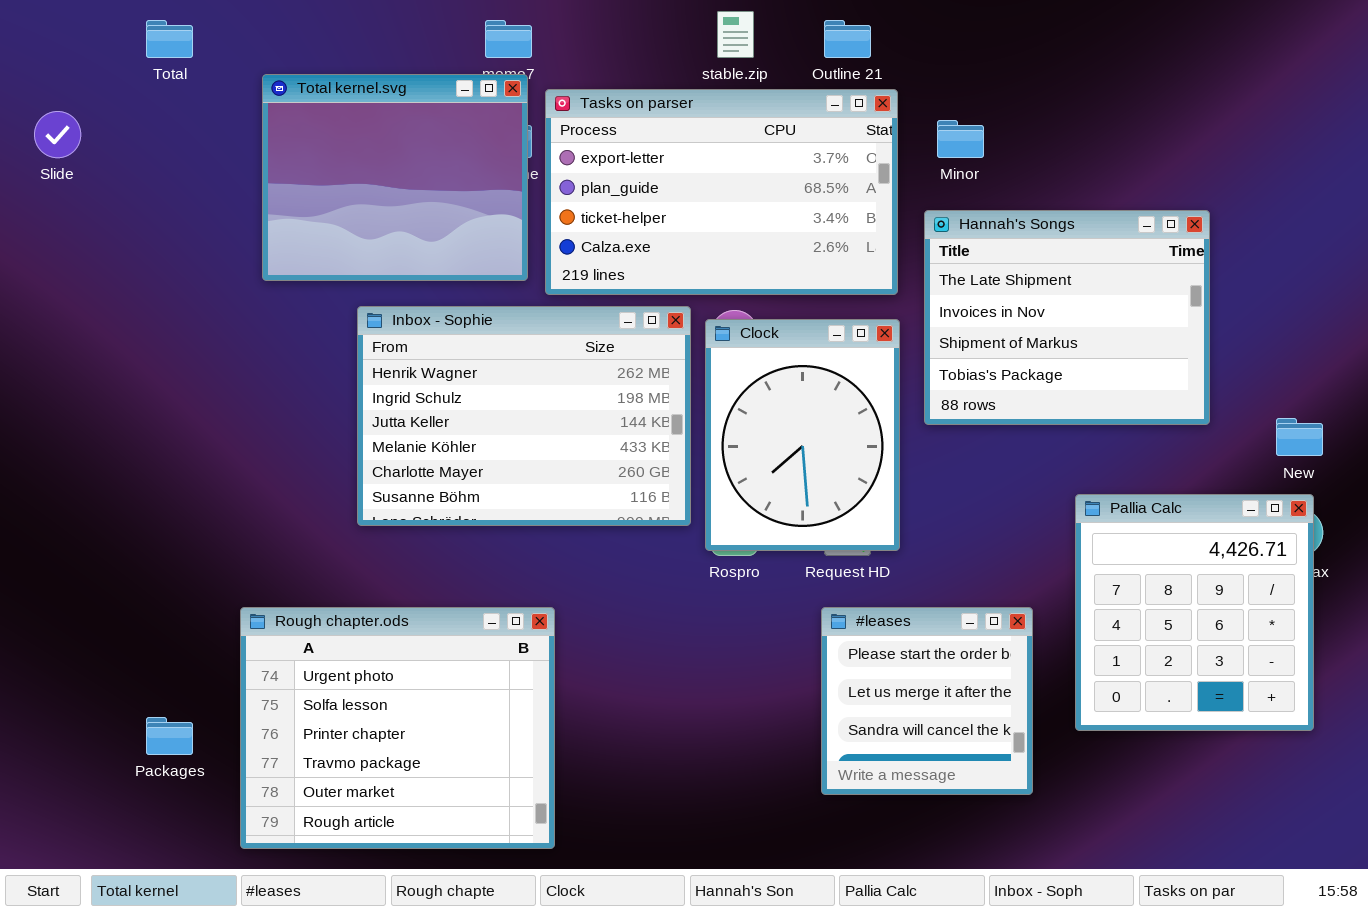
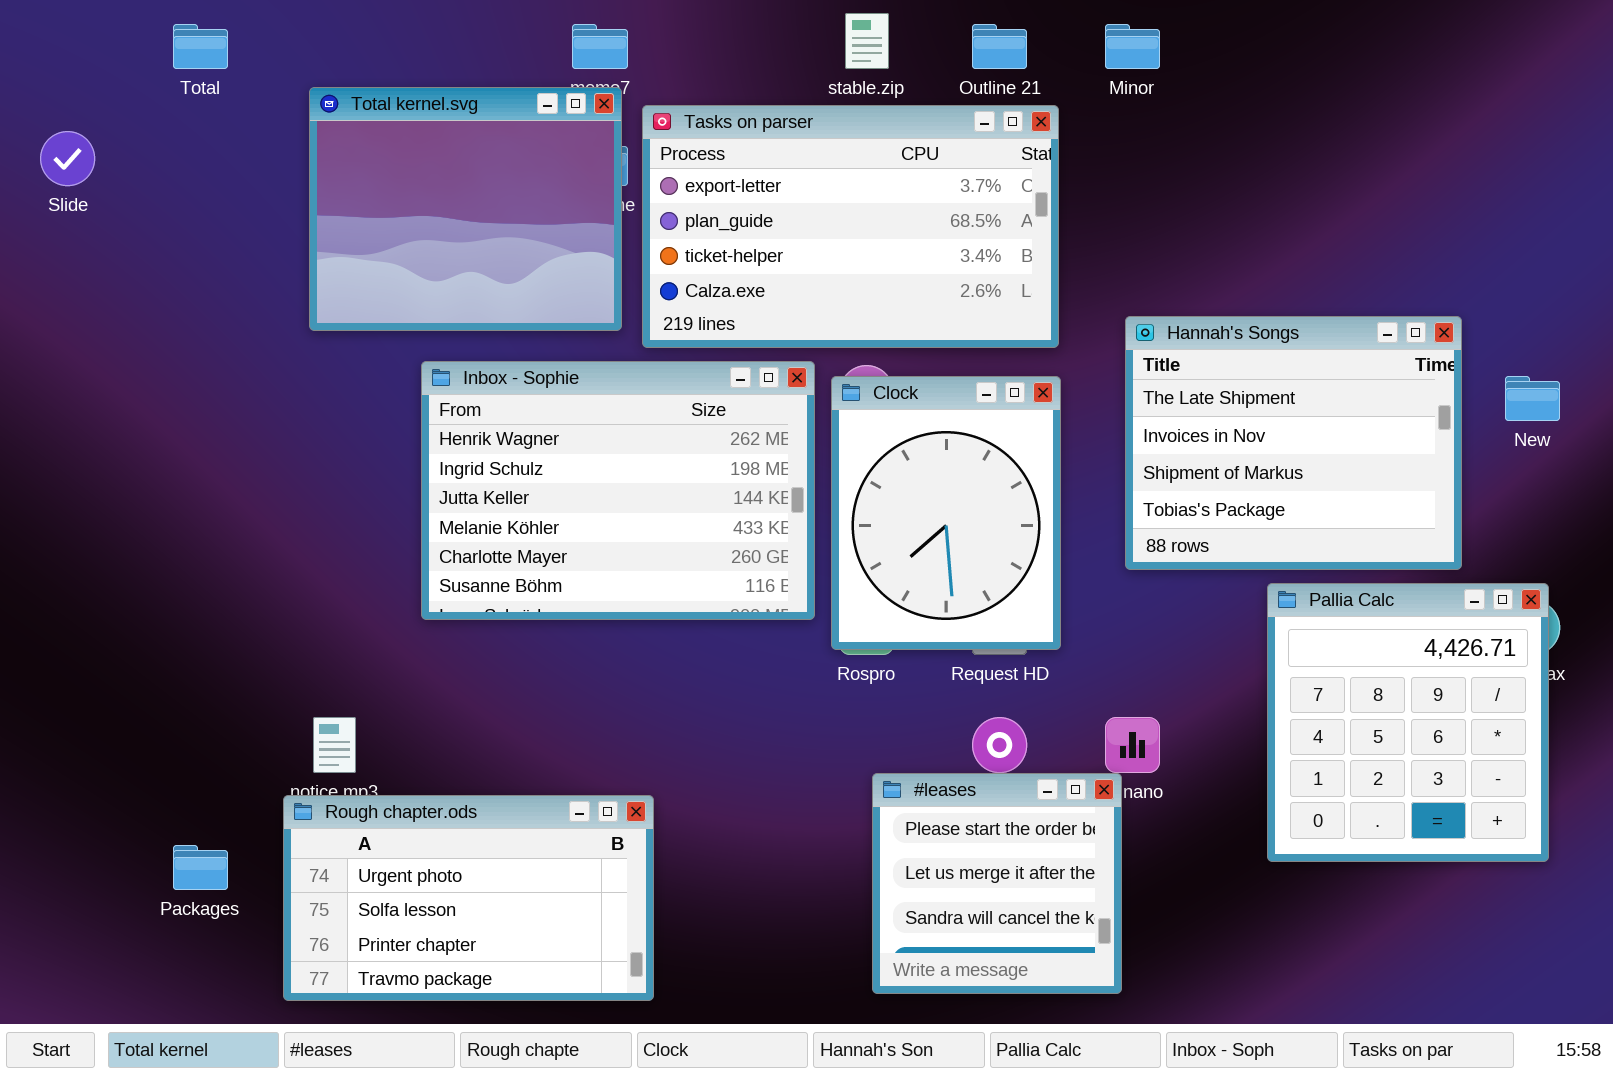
Minor: [937,120,984,158] -> [1105,24,1160,69], moved
Hannah's Songs: [924,210,1210,425] -> [1125,316,1462,570], moved
New: [1276,418,1323,456] -> [1505,376,1560,421], moved
Rough chapter.ods: [240,607,555,849] -> [283,795,654,1001], resized
#leases: [821,607,1033,795] -> [872,773,1122,994], moved

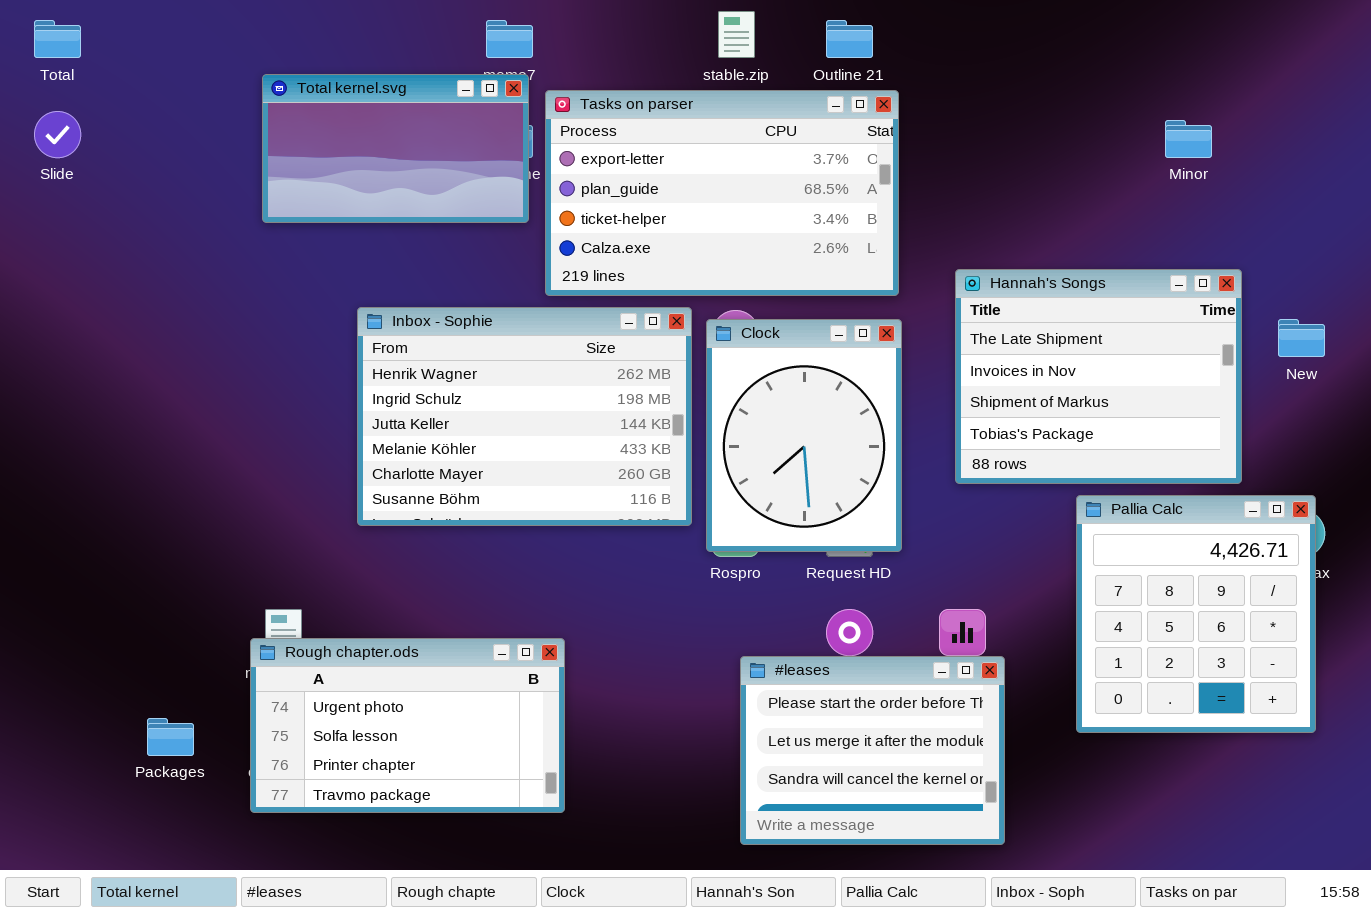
Total: [173,24,228,69] -> [34,20,81,58], moved
Minor: [1105,24,1160,69] -> [1165,120,1212,158], moved
Total kernel.svg: [309,87,622,331] -> [262,74,529,223], resized
#leases: [872,773,1122,994] -> [740,656,1005,845], resized
Rough chapter.ods: [283,795,654,1001] -> [250,638,565,813], moved

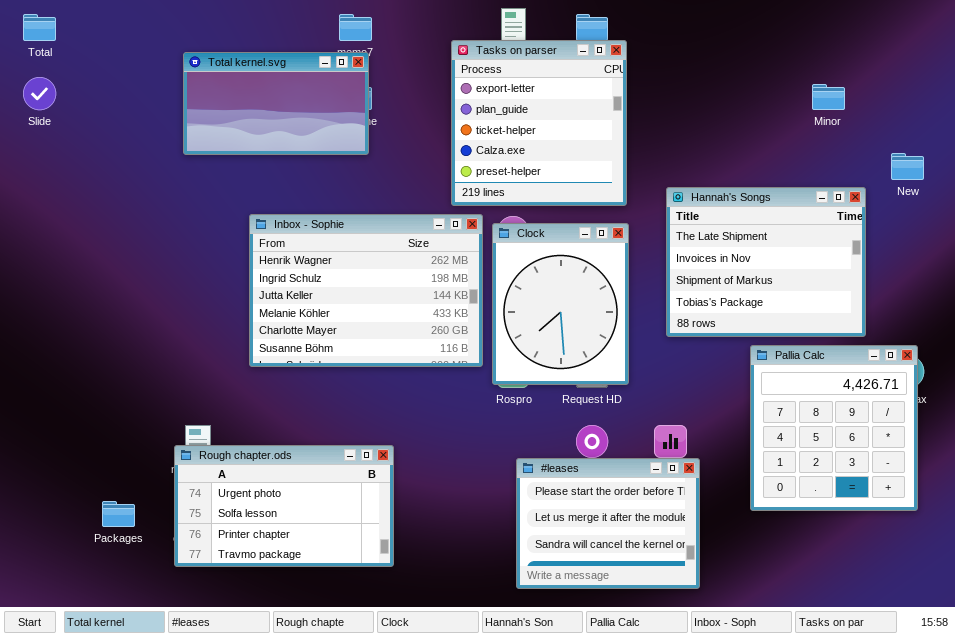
Tasks on parser: [545,90,899,296] -> [451,40,627,206], resized
New: [1278,319,1325,357] -> [891,153,924,180], moved

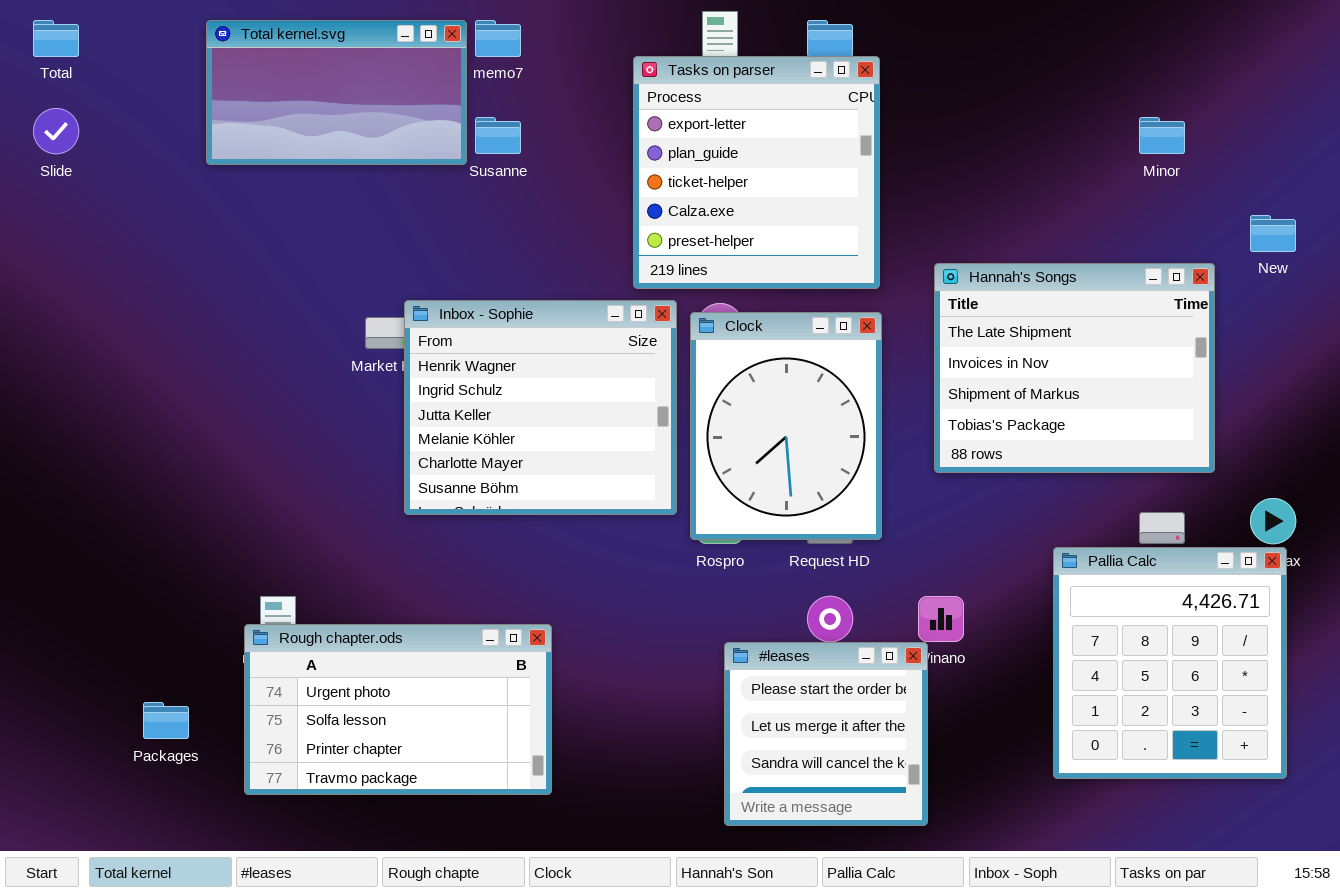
Total kernel.svg: [183,52,369,155] -> [206,20,467,165], moved
Inbox - Sophie: [249,214,483,367] -> [404,300,677,515], resized
Pallia Calc: [750,345,918,511] -> [1053,547,1287,779], moved
#leases: [516,458,700,589] -> [724,642,928,826], resized

